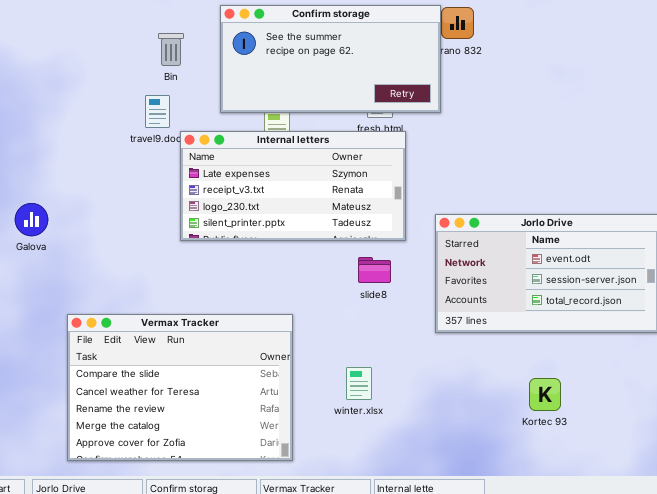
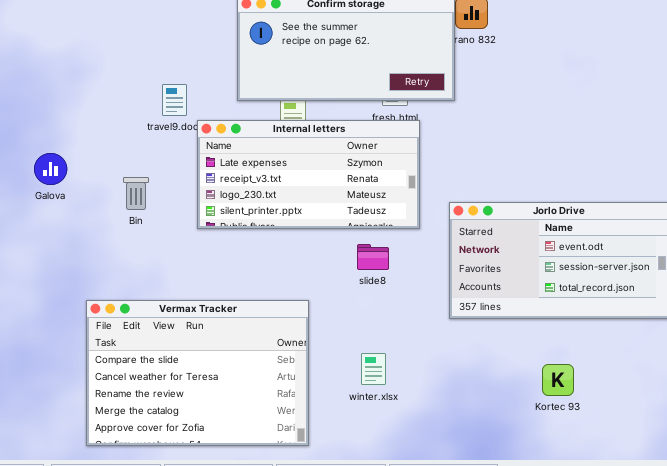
Bin: [158,33,184,66] -> [123,177,149,210], moved
Galova: [15,203,48,236] -> [34,153,67,185], moved
slide8: [358,257,391,283] -> [357,244,389,270], moved

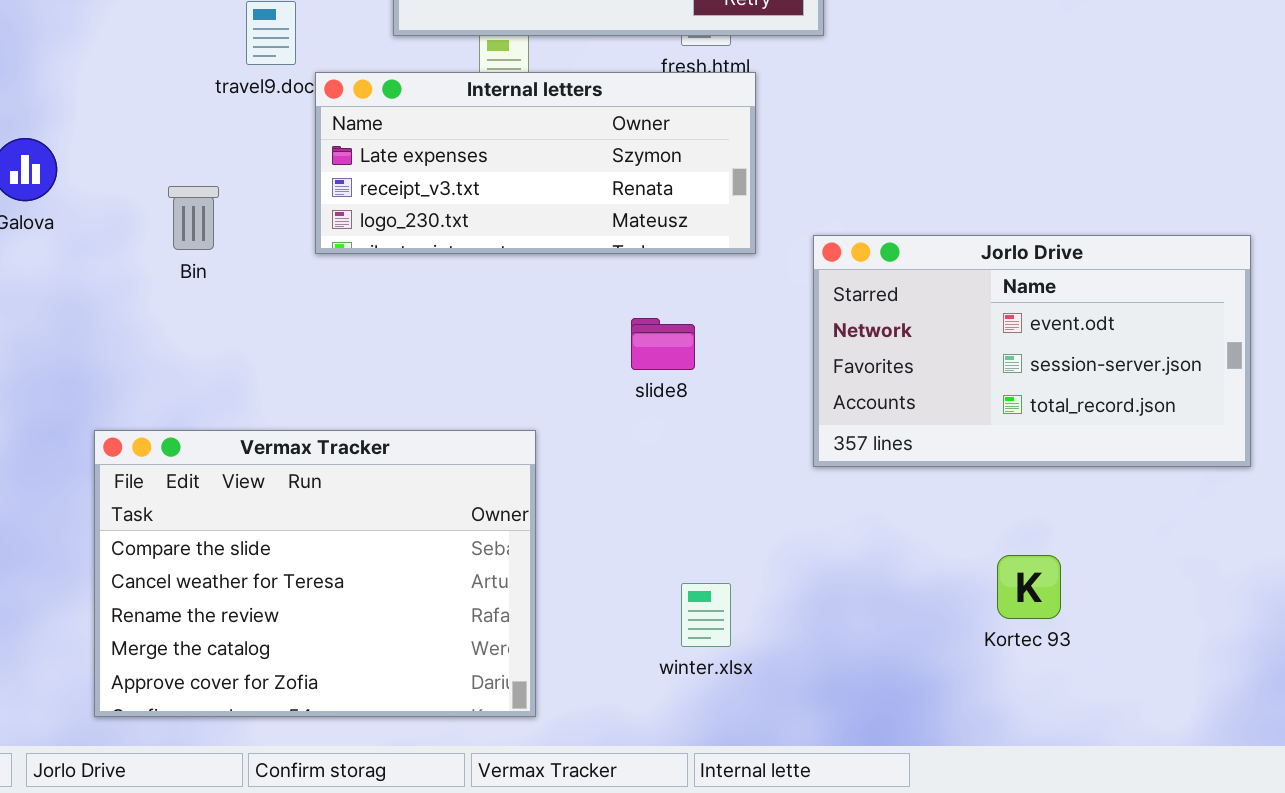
Internal letters: [197,120,420,229] -> [315,72,756,254], resized
winter.xlsx: [361,353,386,385] -> [681,583,731,647], moved

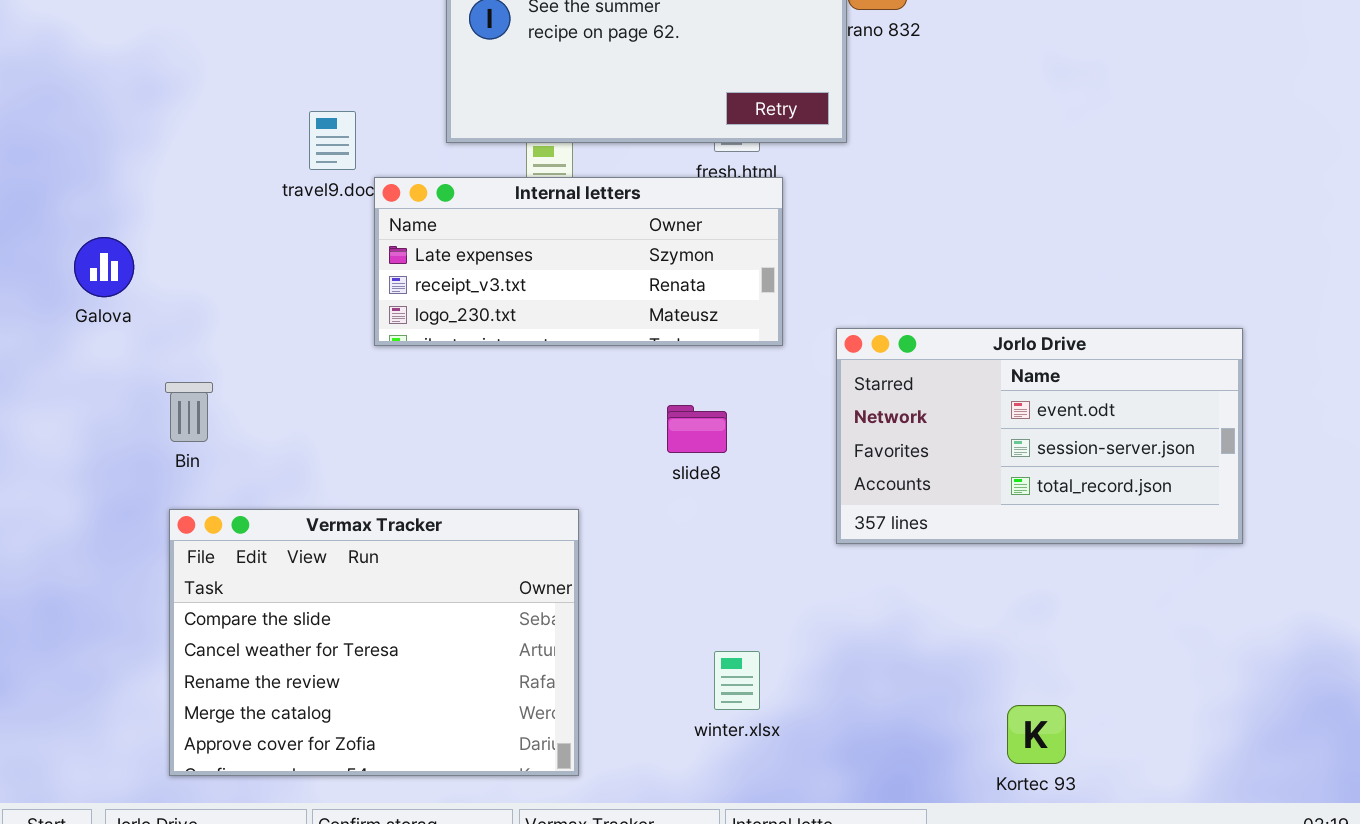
Bin: [168,186,219,250] -> [165,382,213,442], moved
Kortec 93: [997,555,1061,619] -> [1007,705,1066,764], moved

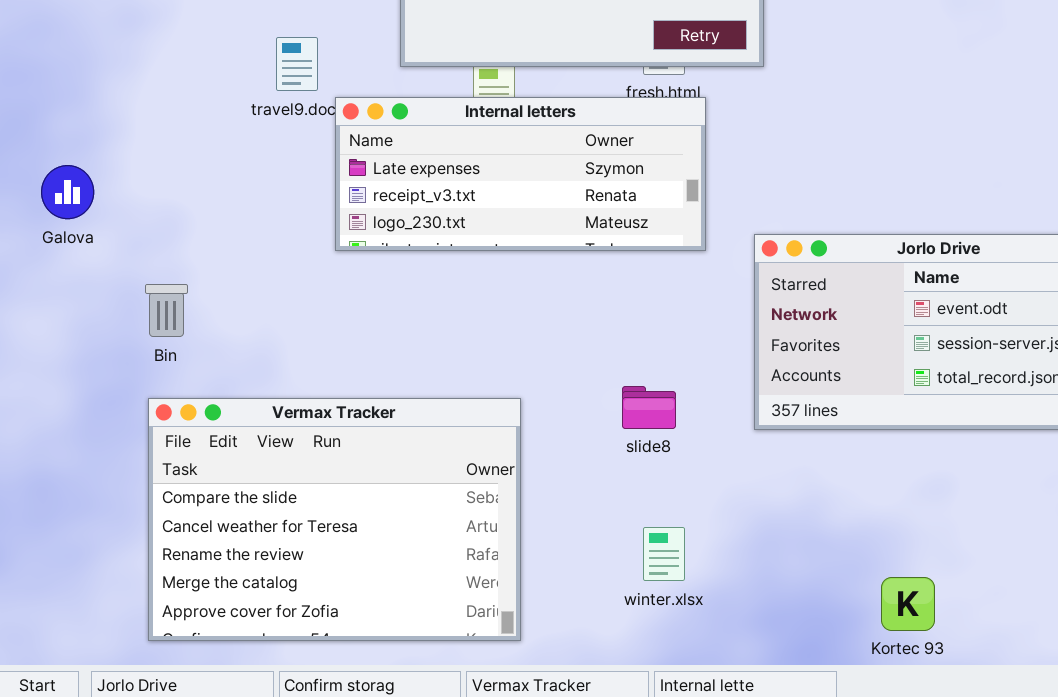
Galova: [74,237,134,297] -> [41,165,94,219], moved
slide8: [667,405,727,453] -> [622,386,676,429], moved
Kortec 93: [1007,705,1066,764] -> [881,577,935,631], moved

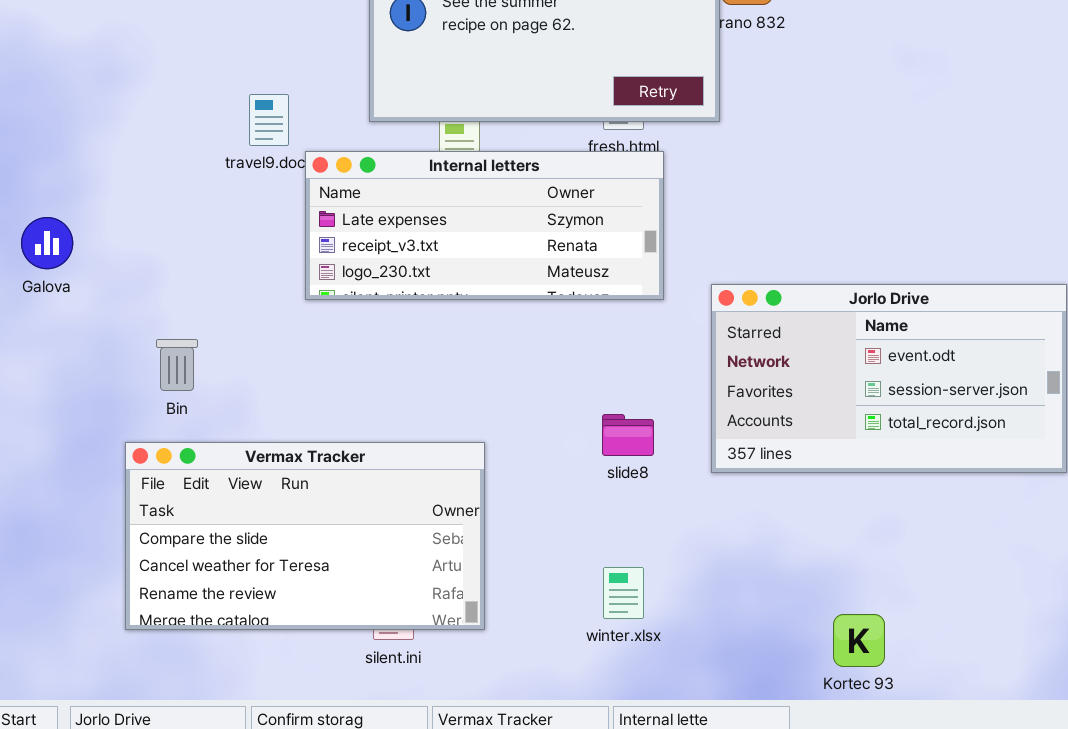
Bin: [145,284,188,337] -> [156,339,198,391], moved
slide8: [622,386,676,429] -> [602,414,654,456], moved
Vermax Tracker: [148,398,521,641] -> [125,442,485,630], resized

